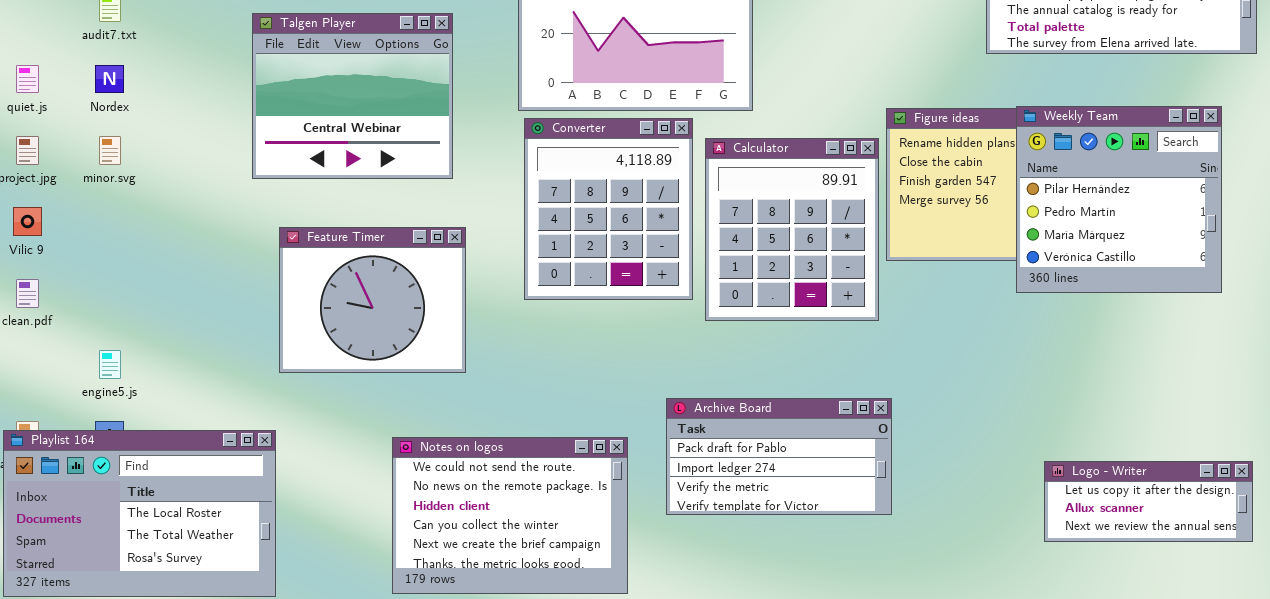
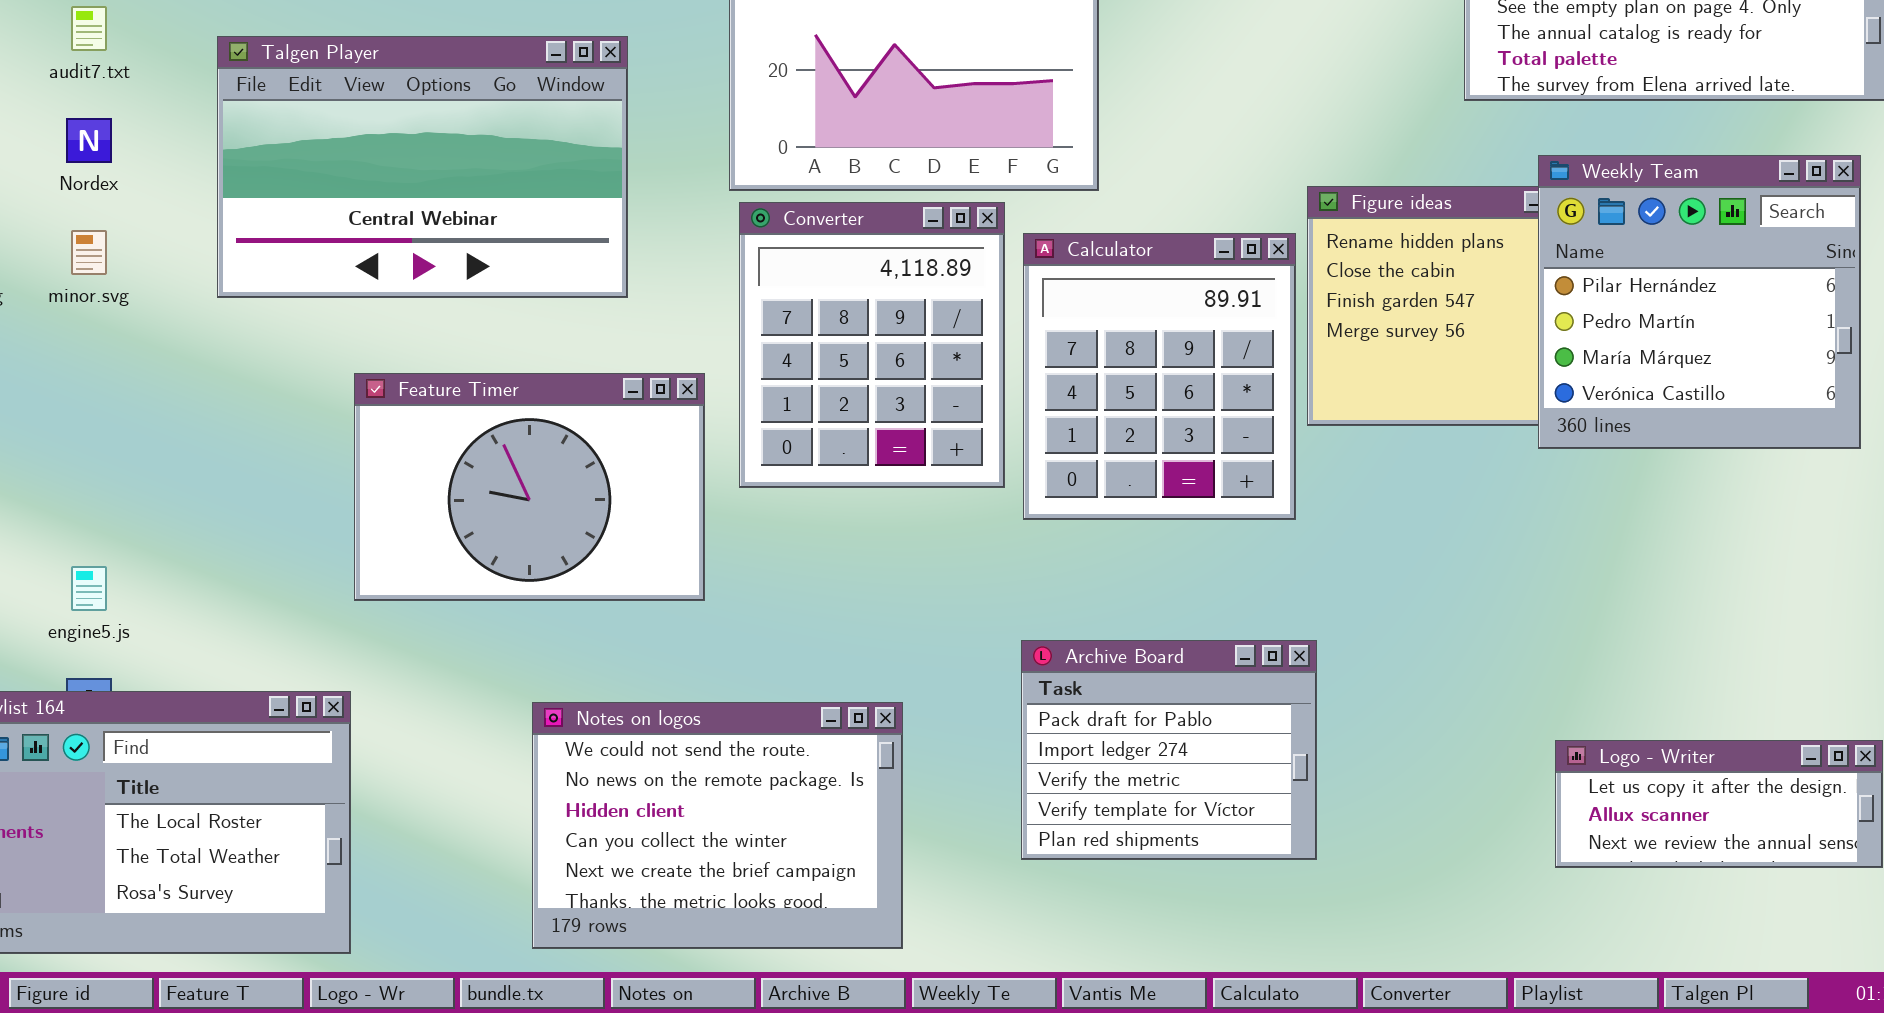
Talgen Player: [252,13,453,179] -> [217,36,628,298], resized
Weekly Team: [1016,106,1222,293] -> [1538,155,1861,449], moved
Feature Timer: [279,227,466,373] -> [354,373,705,601], resized
Archive Board: [666,398,892,515] -> [1021,640,1317,860], resized

